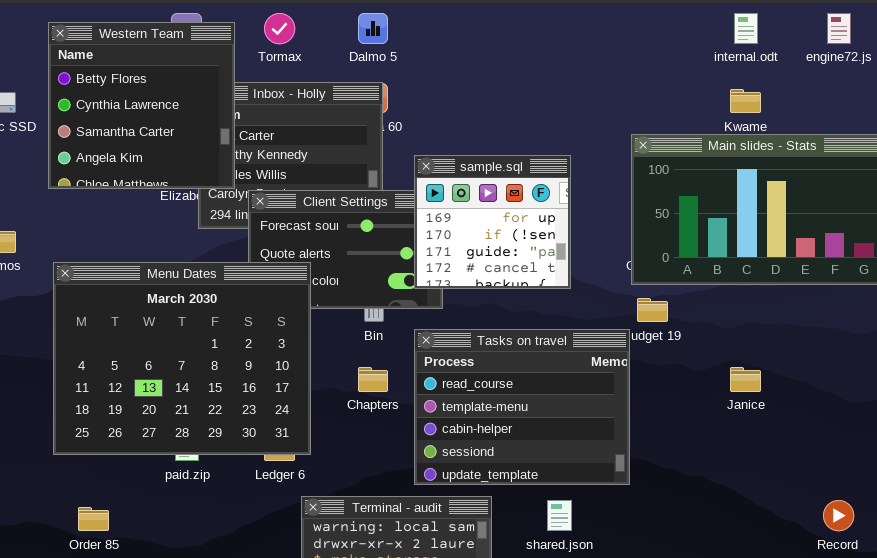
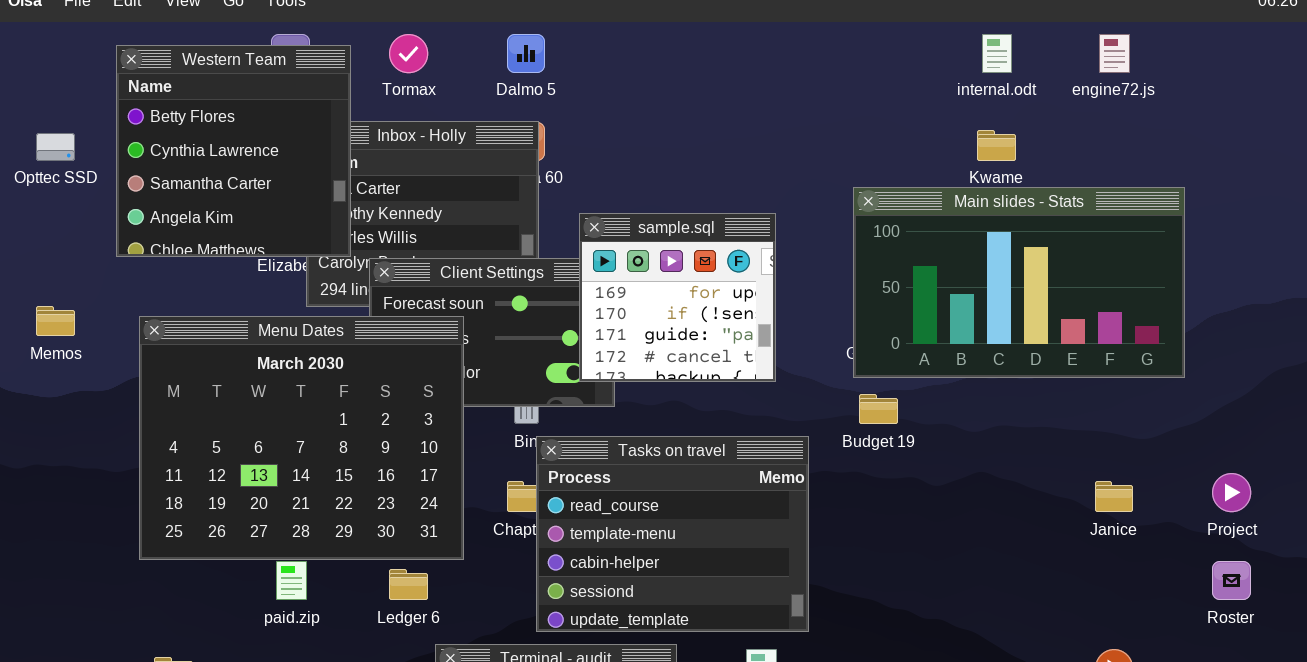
Menu Dates: [53,262,311,455] -> [139,316,464,560], moved
Tasks on travel: [414,329,630,485] -> [536,436,809,632], moved
Janice: [730,367,761,392] -> [1095,481,1133,512], moved

